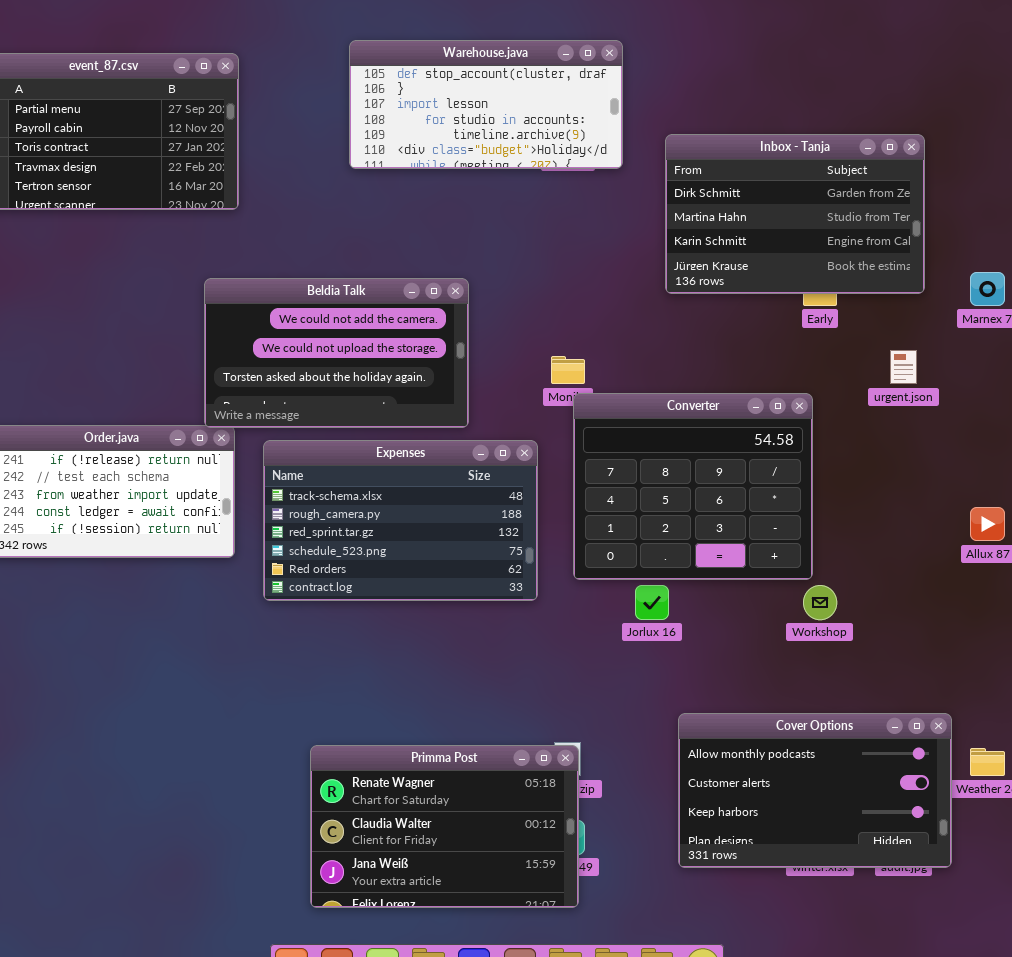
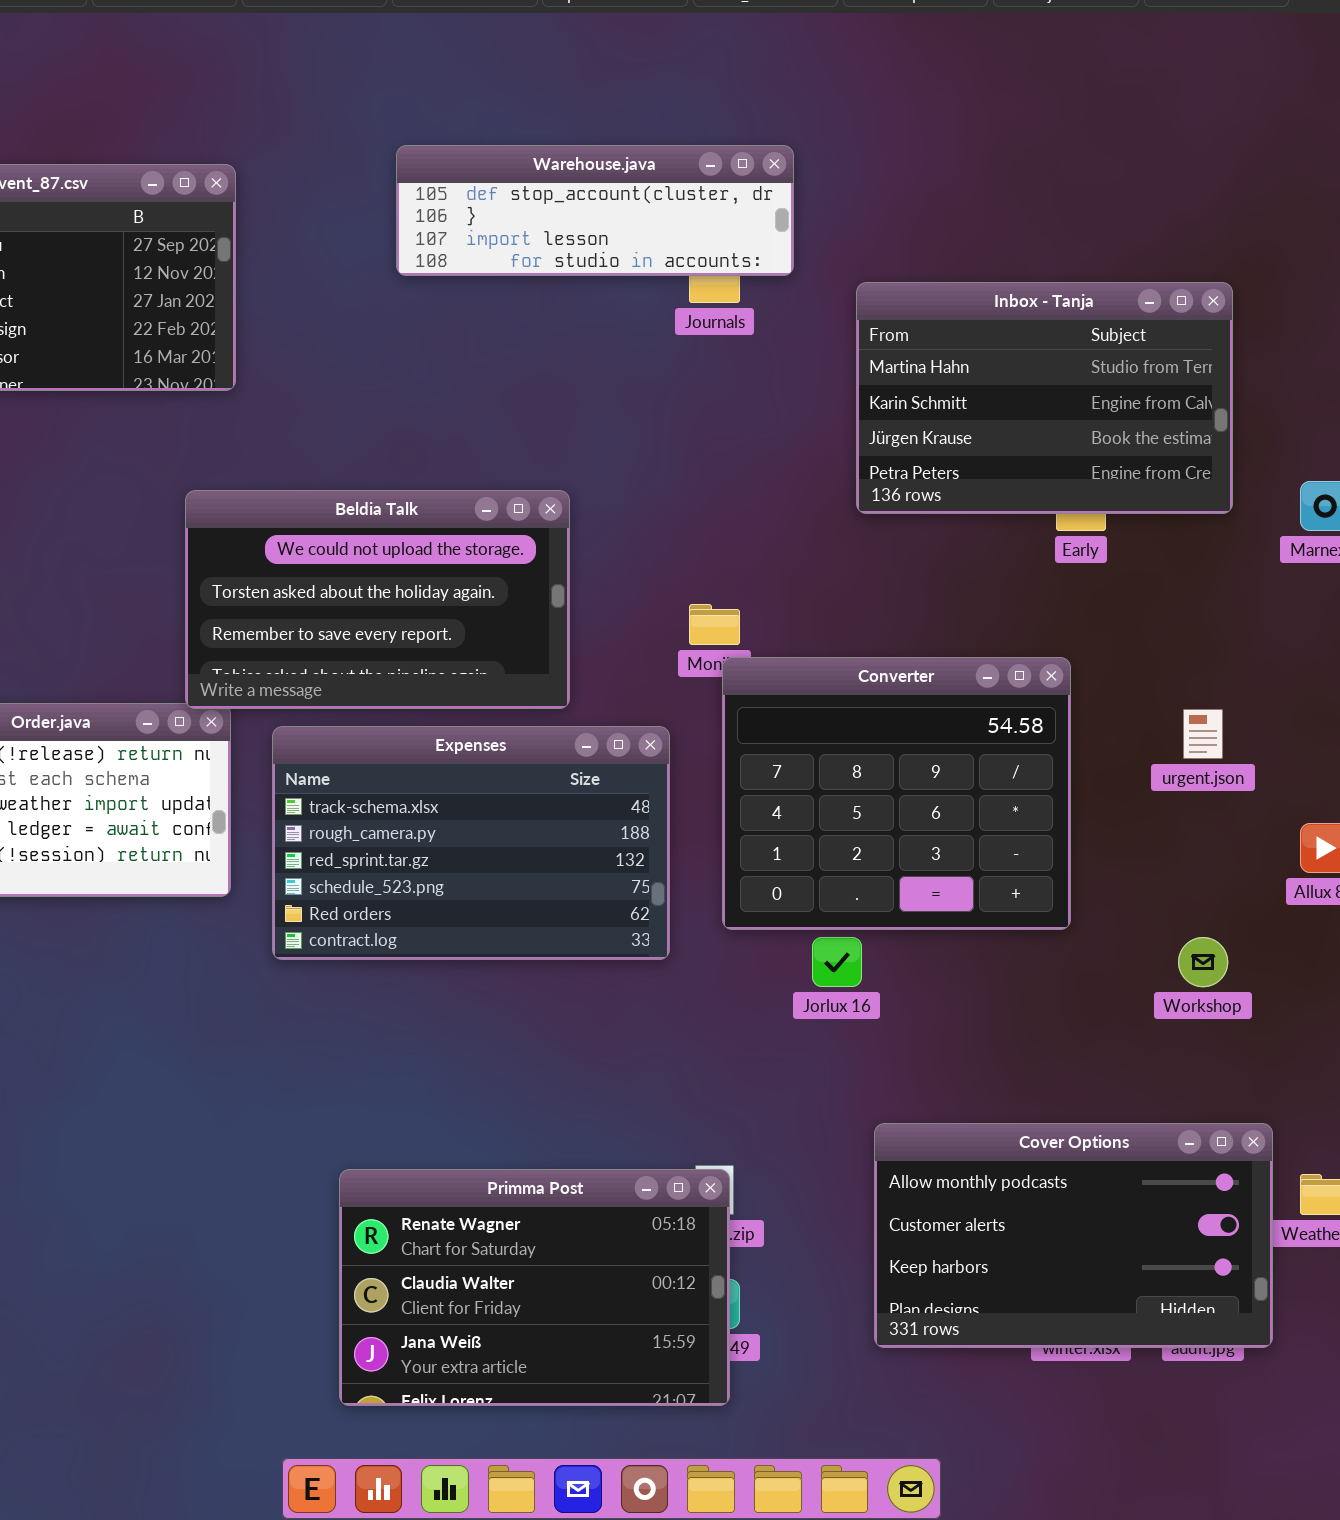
Warehouse.java: [349,40,623,169] -> [396,145,794,276], resized
Inbox - Tanja: [665,134,925,294] -> [856,282,1233,514], scrolled down 1 row
Beldia Talk: [204,278,469,428] -> [185,490,570,709], scrolled down 1 row
urgent.json: [890,350,917,384] -> [1183,709,1223,759], moved
Workshop: [803,585,837,620] -> [1178,937,1228,987], moved

